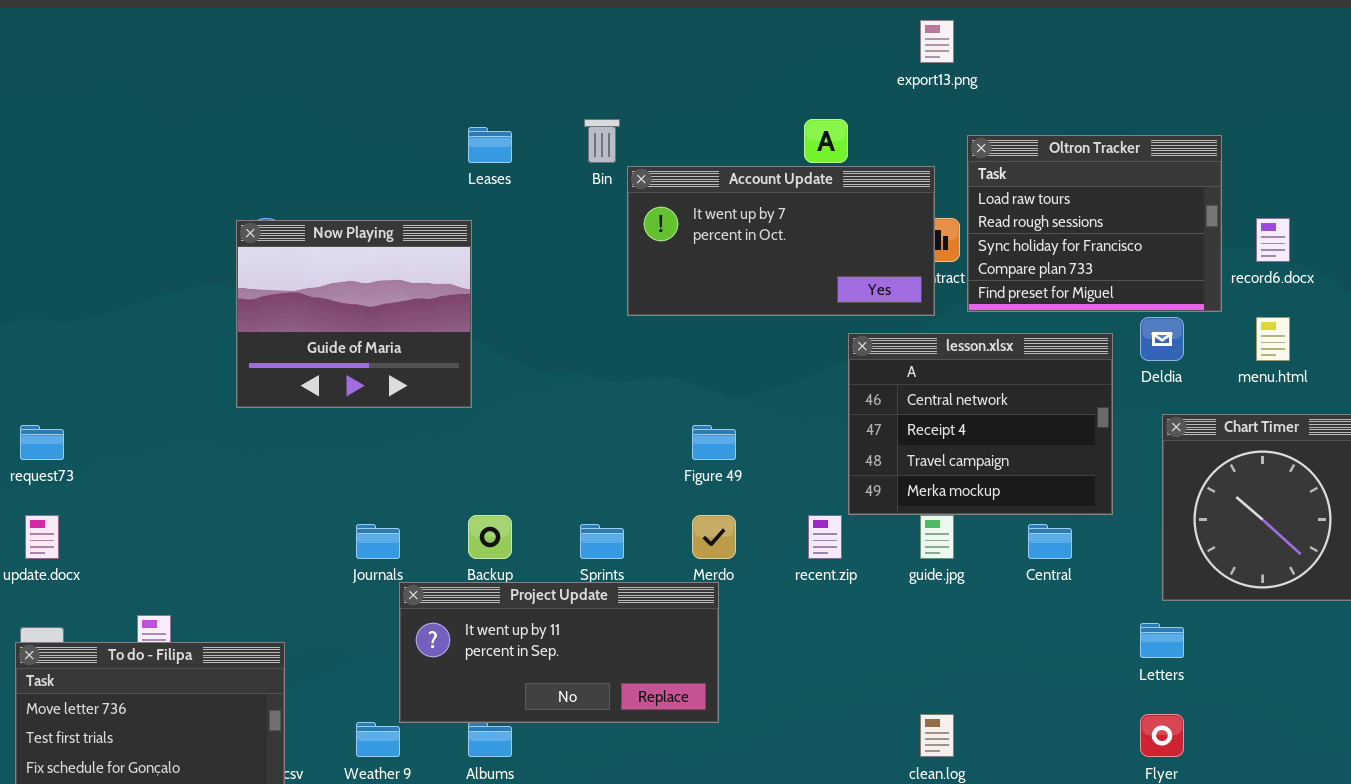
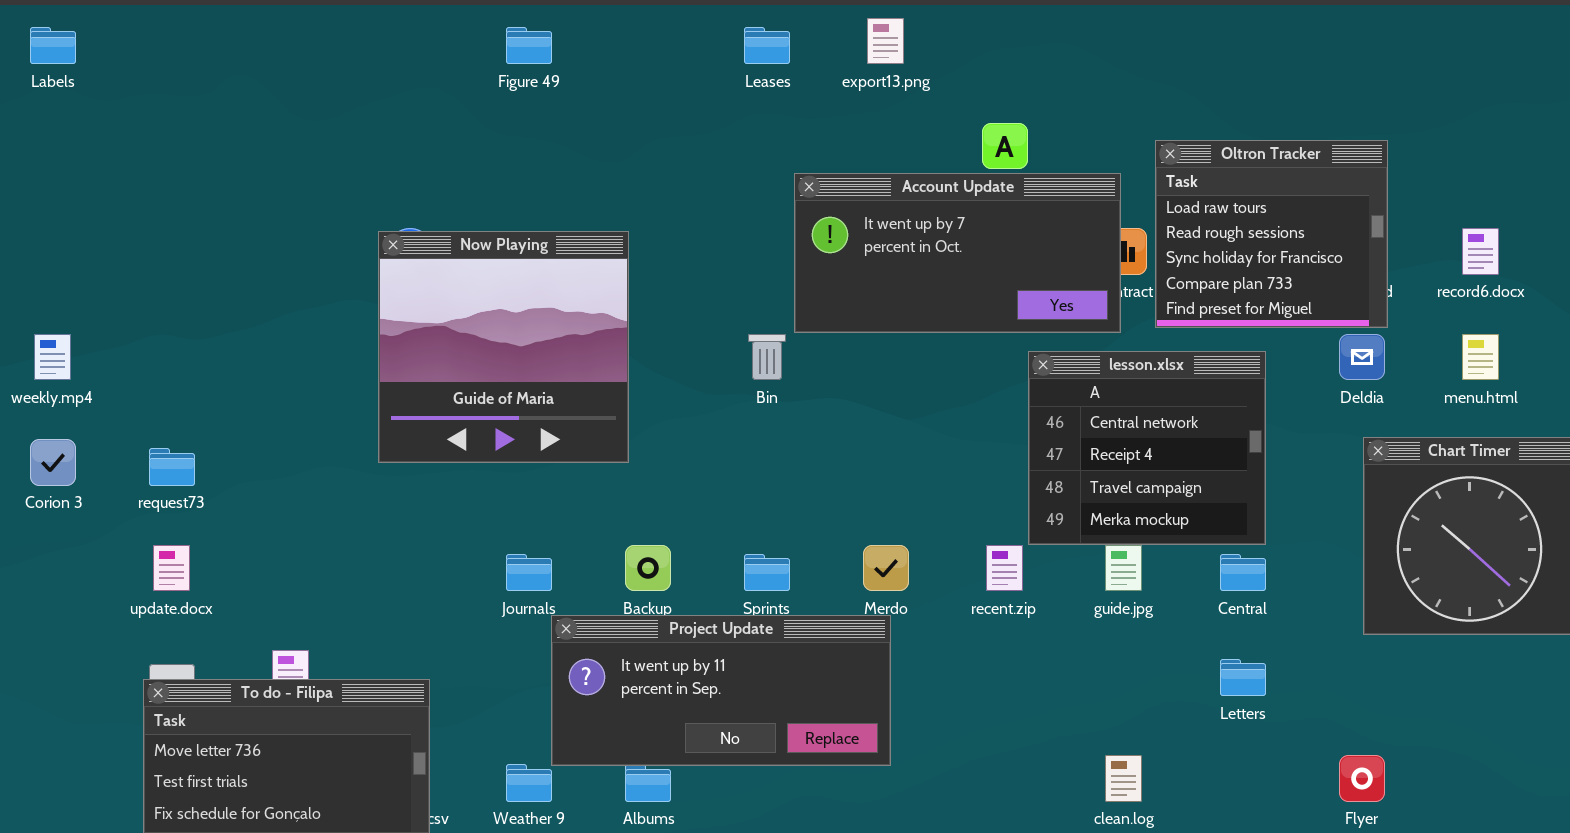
export13.png: [920,20,954,63] -> [867,18,904,64], moved
Bin: [584,119,620,163] -> [748,334,786,380], moved
Leases: [468,127,512,163] -> [744,27,790,64], moved
Oltron Tracker: [967,135,1222,312] -> [1155,140,1388,328], resized
Now Playing: [236,220,472,408] -> [378,231,629,463], resized
lesson.xlsx: [848,333,1113,515] -> [1028,351,1266,545], resized
Figure 49: [692,425,736,460] -> [506,27,552,64], moved
Letters: [1140,623,1184,658] -> [1220,659,1266,696], moved

